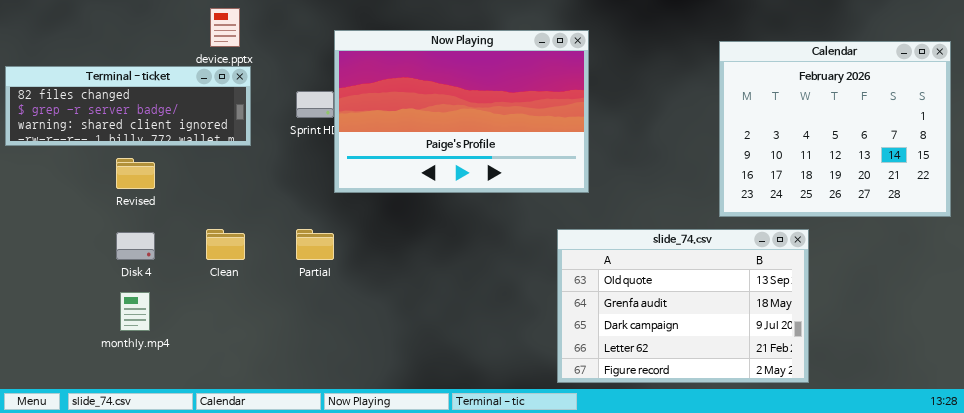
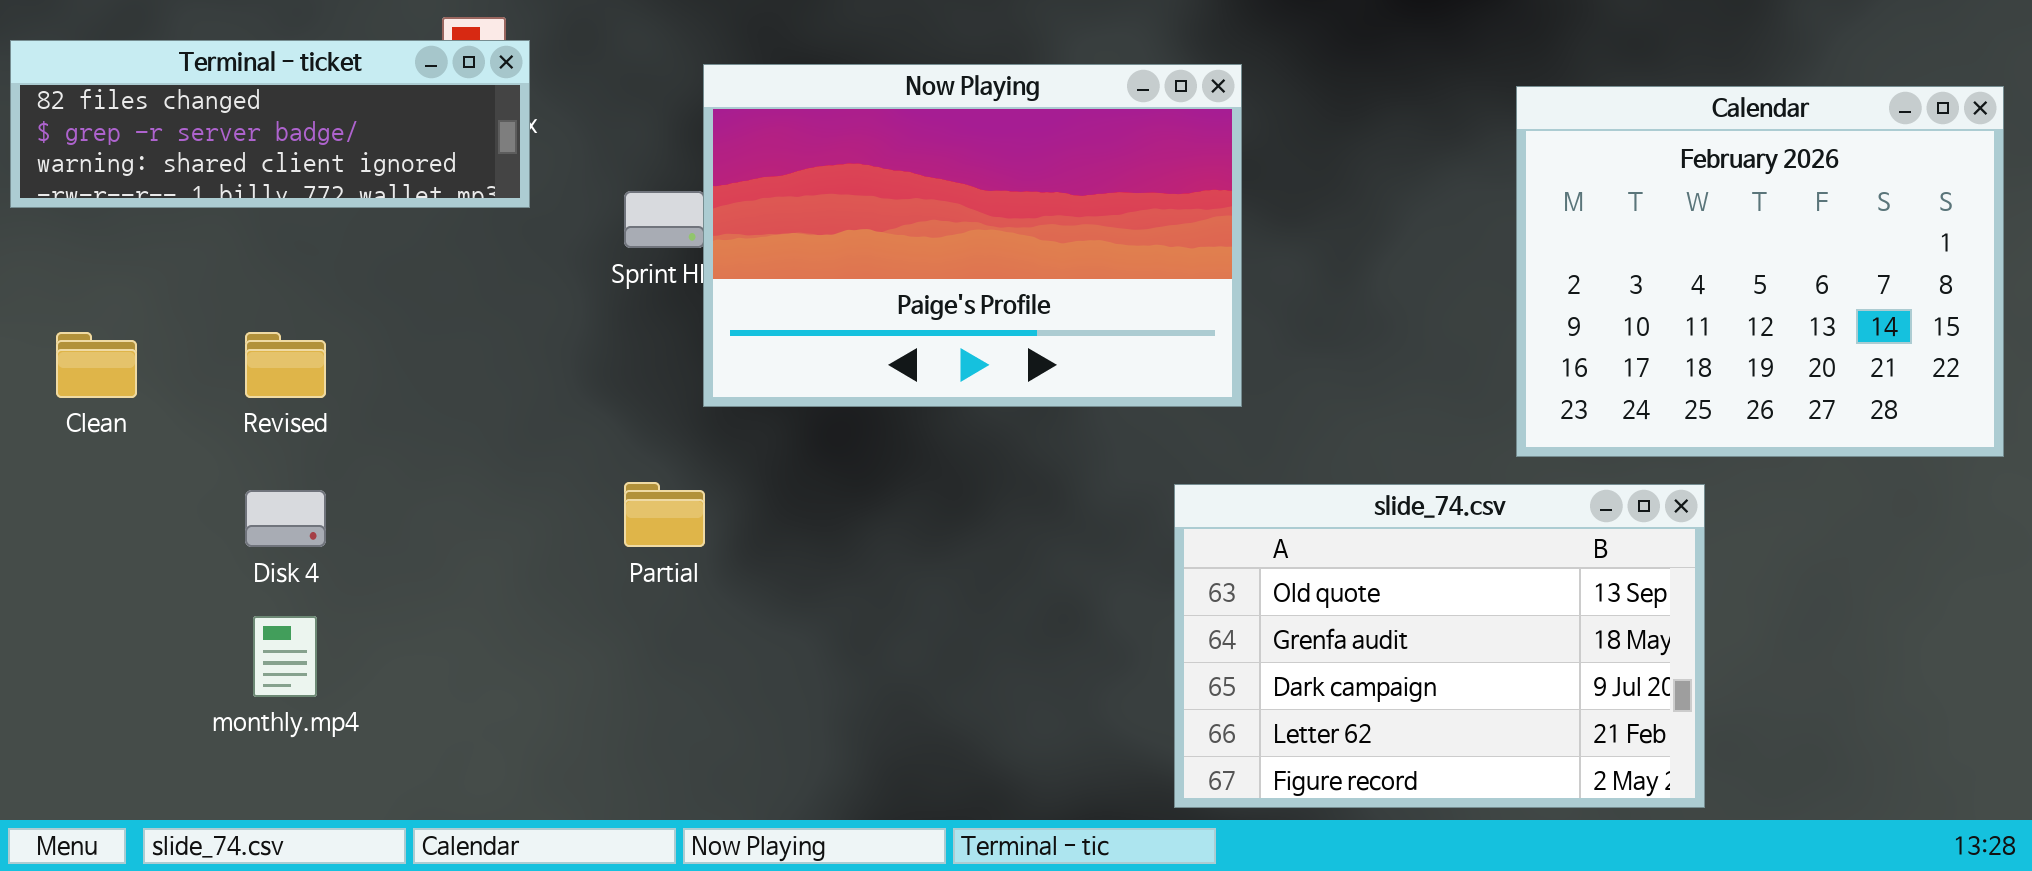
Terminal - ticket: [5,66,251,146] -> [10,40,530,208], moved
Clean: [206,229,245,260] -> [56,332,137,398], moved

